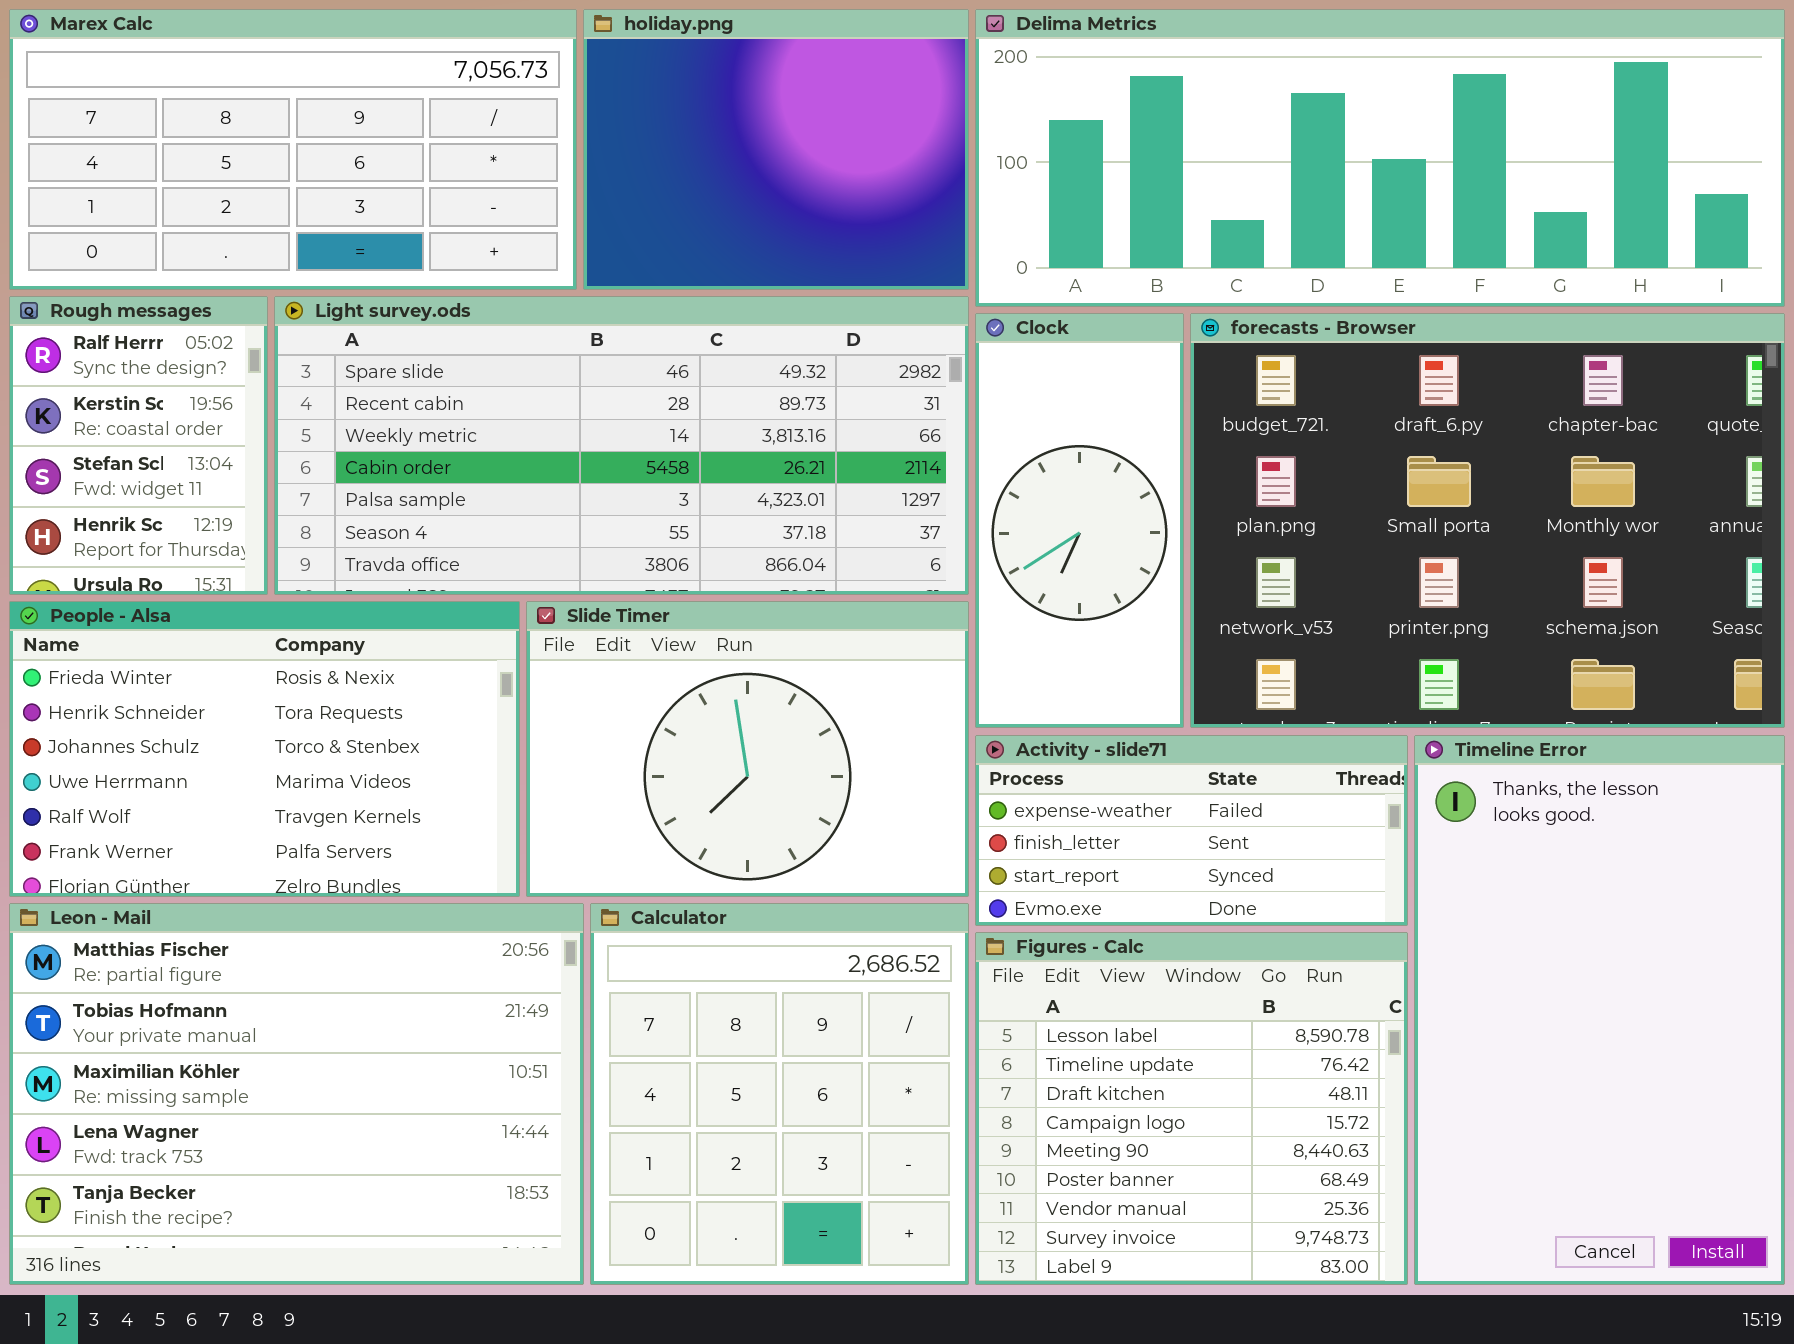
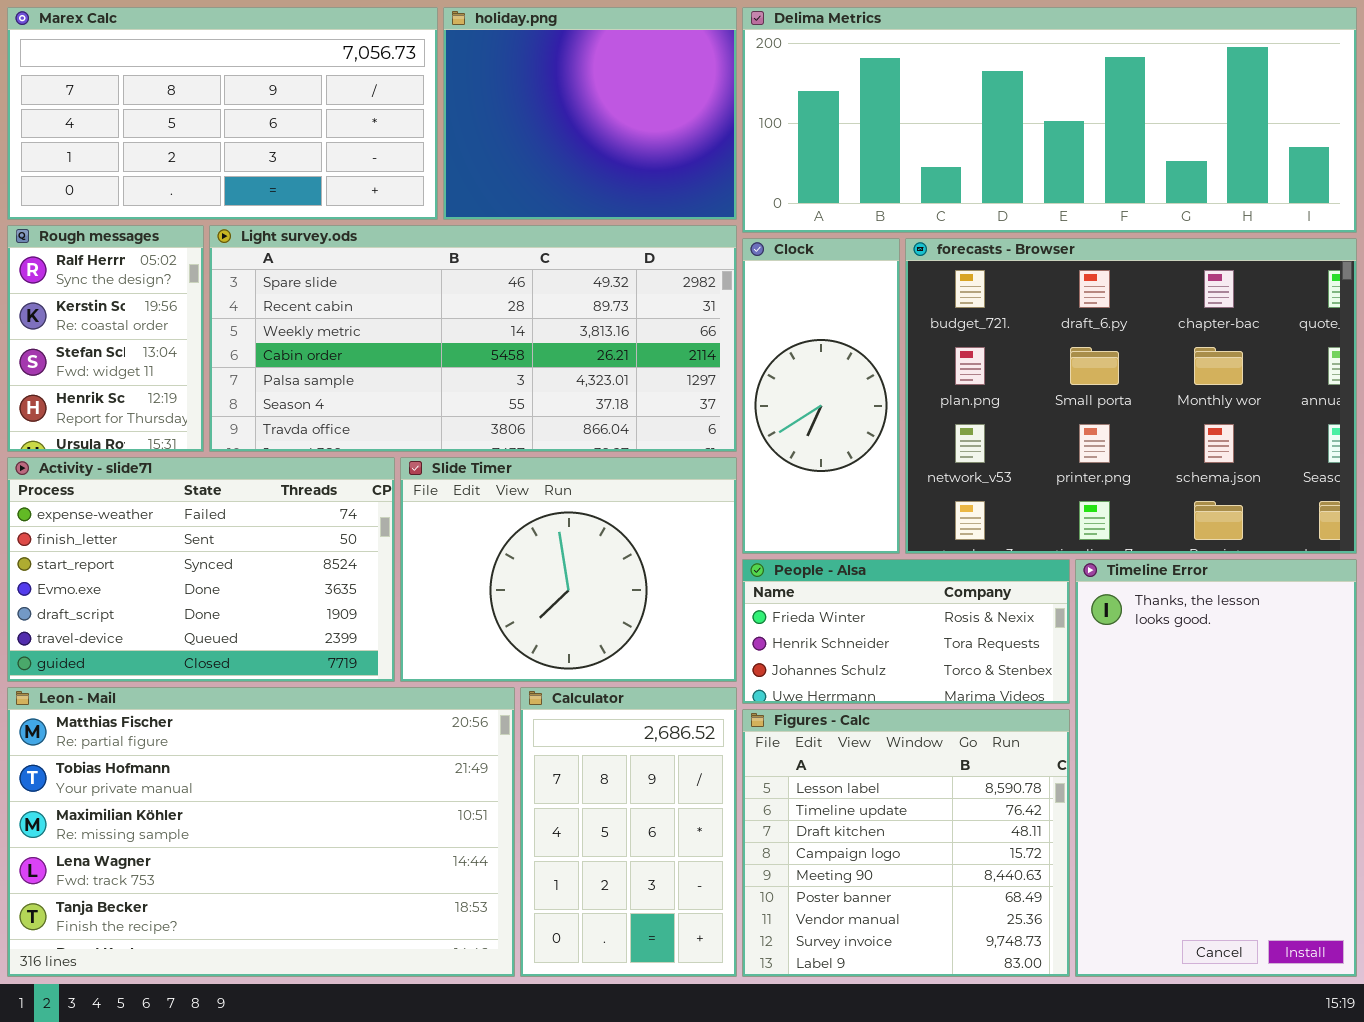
People - Alsa: [9,601,520,897] -> [742,559,1070,704], moved, resized
Activity - slide71: [975,735,1408,926] -> [7,457,395,682], moved, resized
Leon - Mail: [9,903,584,1285] -> [7,687,515,977], resized
Calculator: [590,903,969,1285] -> [520,687,737,977], resized

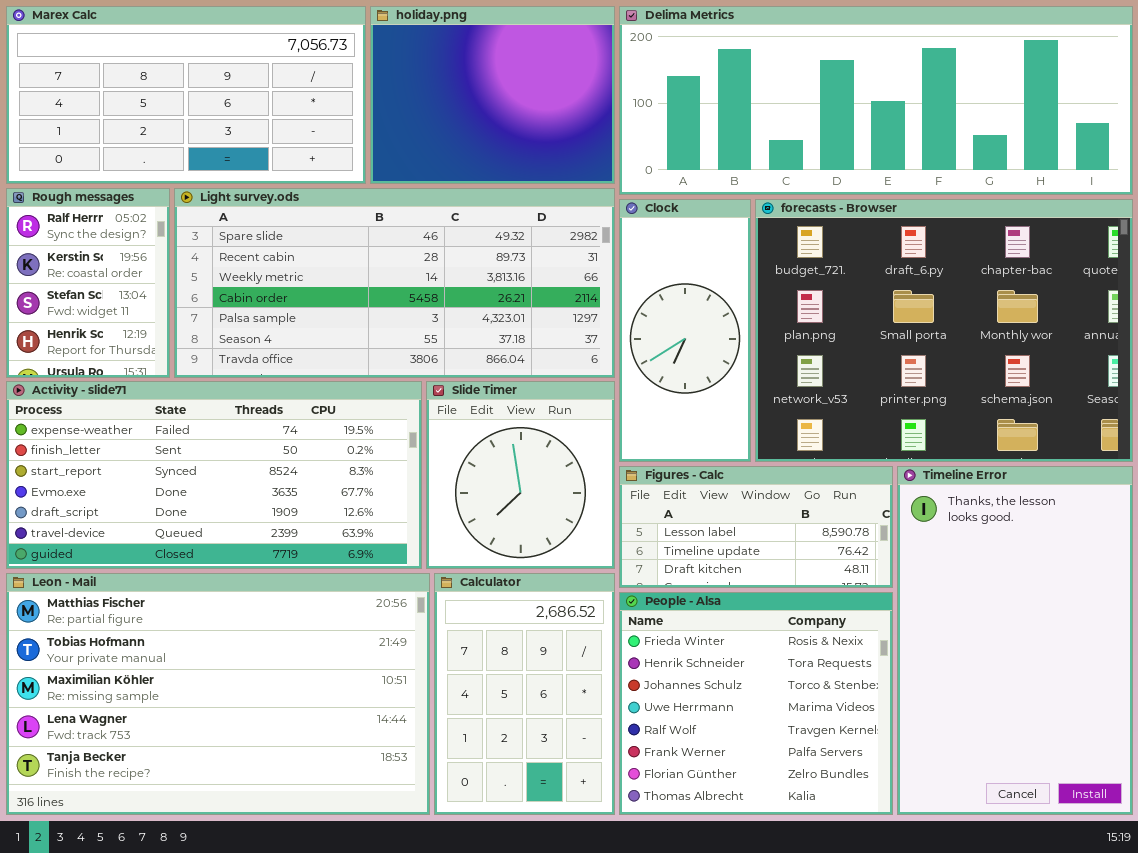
Activity - slide71: [7,457,395,682] -> [6,381,422,569], resized
Slide Timer: [400,457,737,682] -> [426,381,615,569], resized
People - Alsa: [742,559,1070,704] -> [619,592,893,815], moved, resized
Figures - Calc: [742,709,1070,977] -> [619,466,893,588], moved, resized

